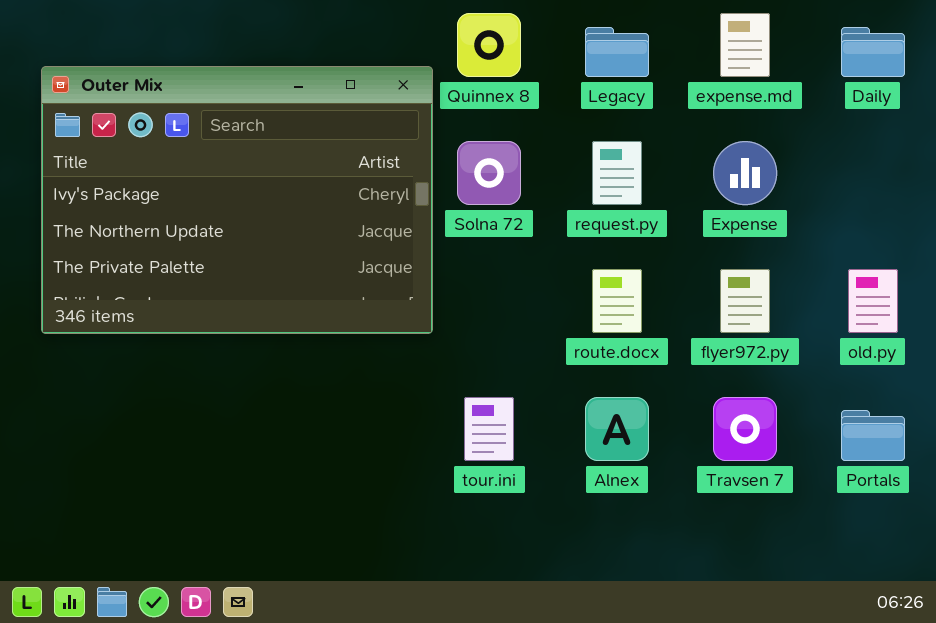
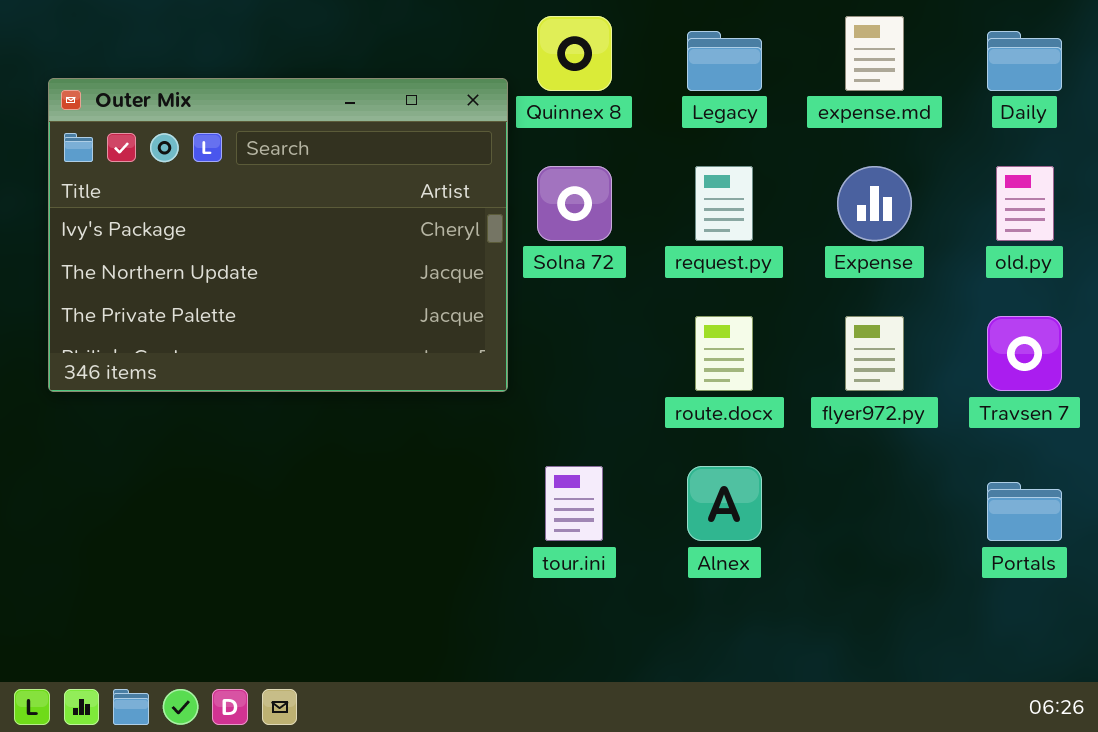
old.py: [848,269,898,333] -> [996,166,1054,241], moved
Travsen 7: [713,397,777,461] -> [987,316,1062,391], moved

